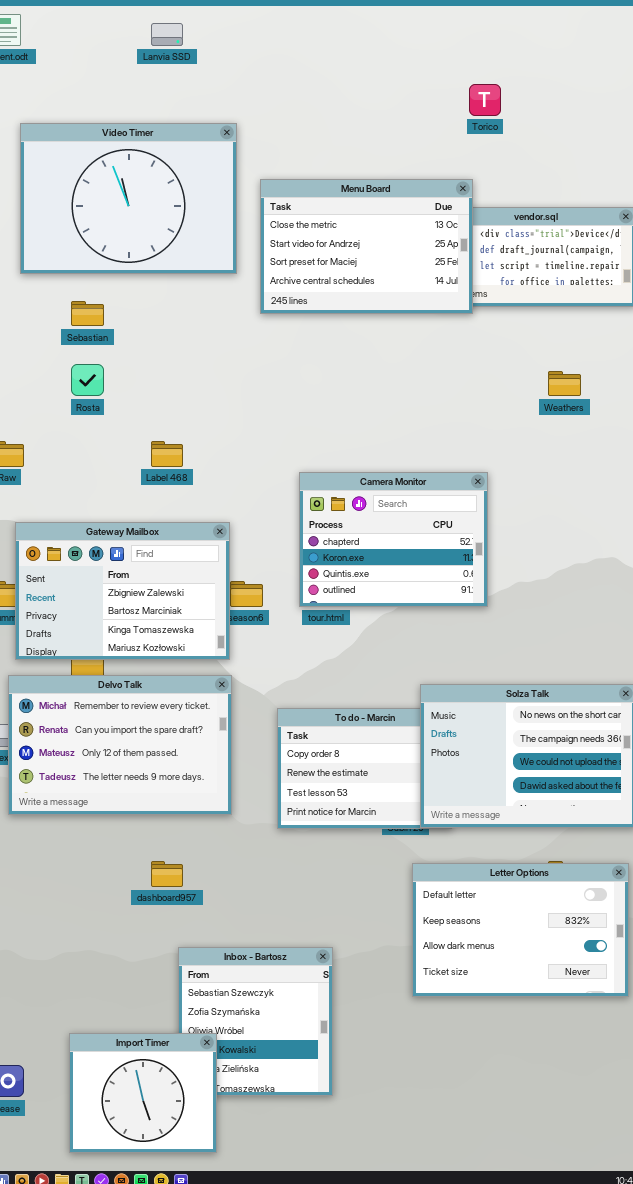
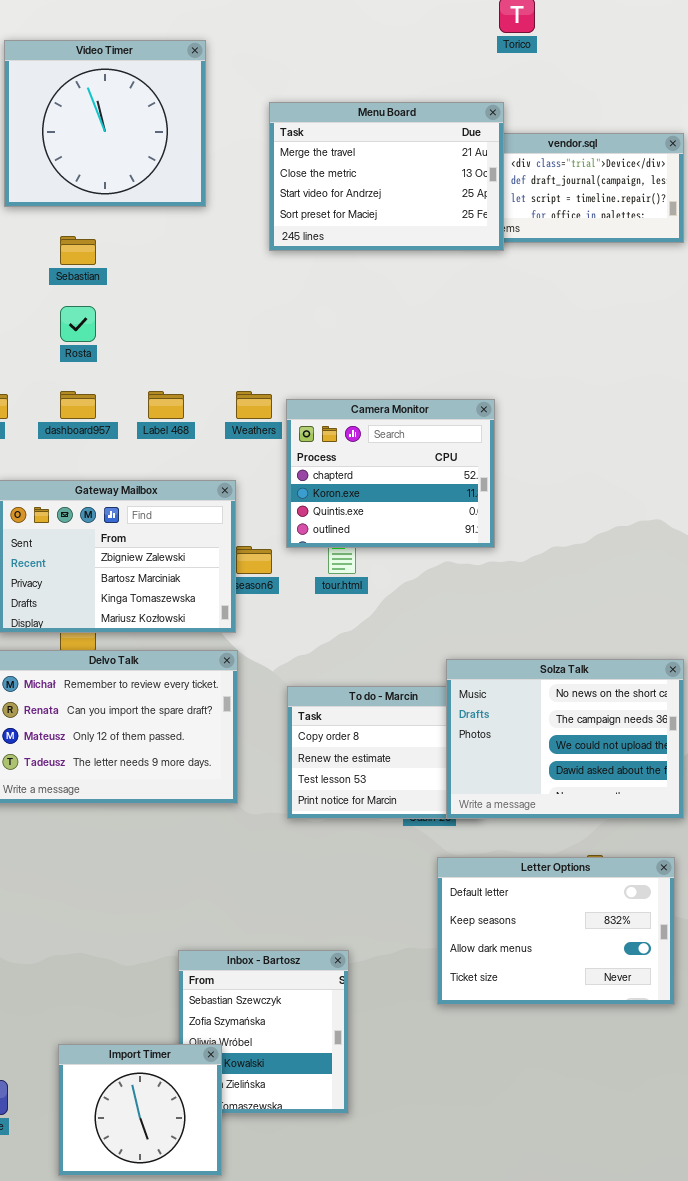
Video Timer: [20,123,237,274] -> [4,40,206,207], resized
Menu Board: [260,179,473,314] -> [269,102,504,251], scrolled up 1 row
Weathers: [548,371,581,396] -> [236,391,272,419], moved
Camera Monitor: [299,472,488,607] -> [286,399,495,548], moved
dashboard957: [151,861,183,887] -> [60,391,96,419], moved

